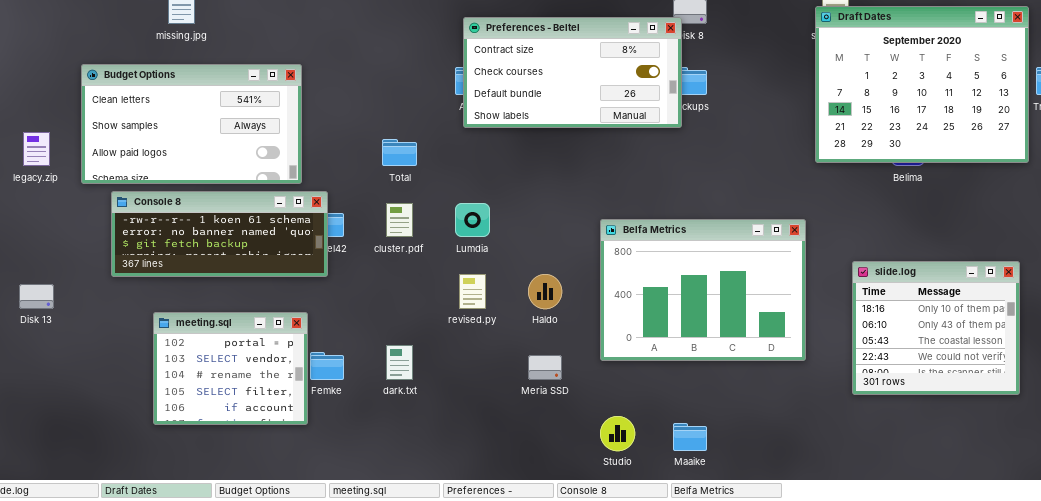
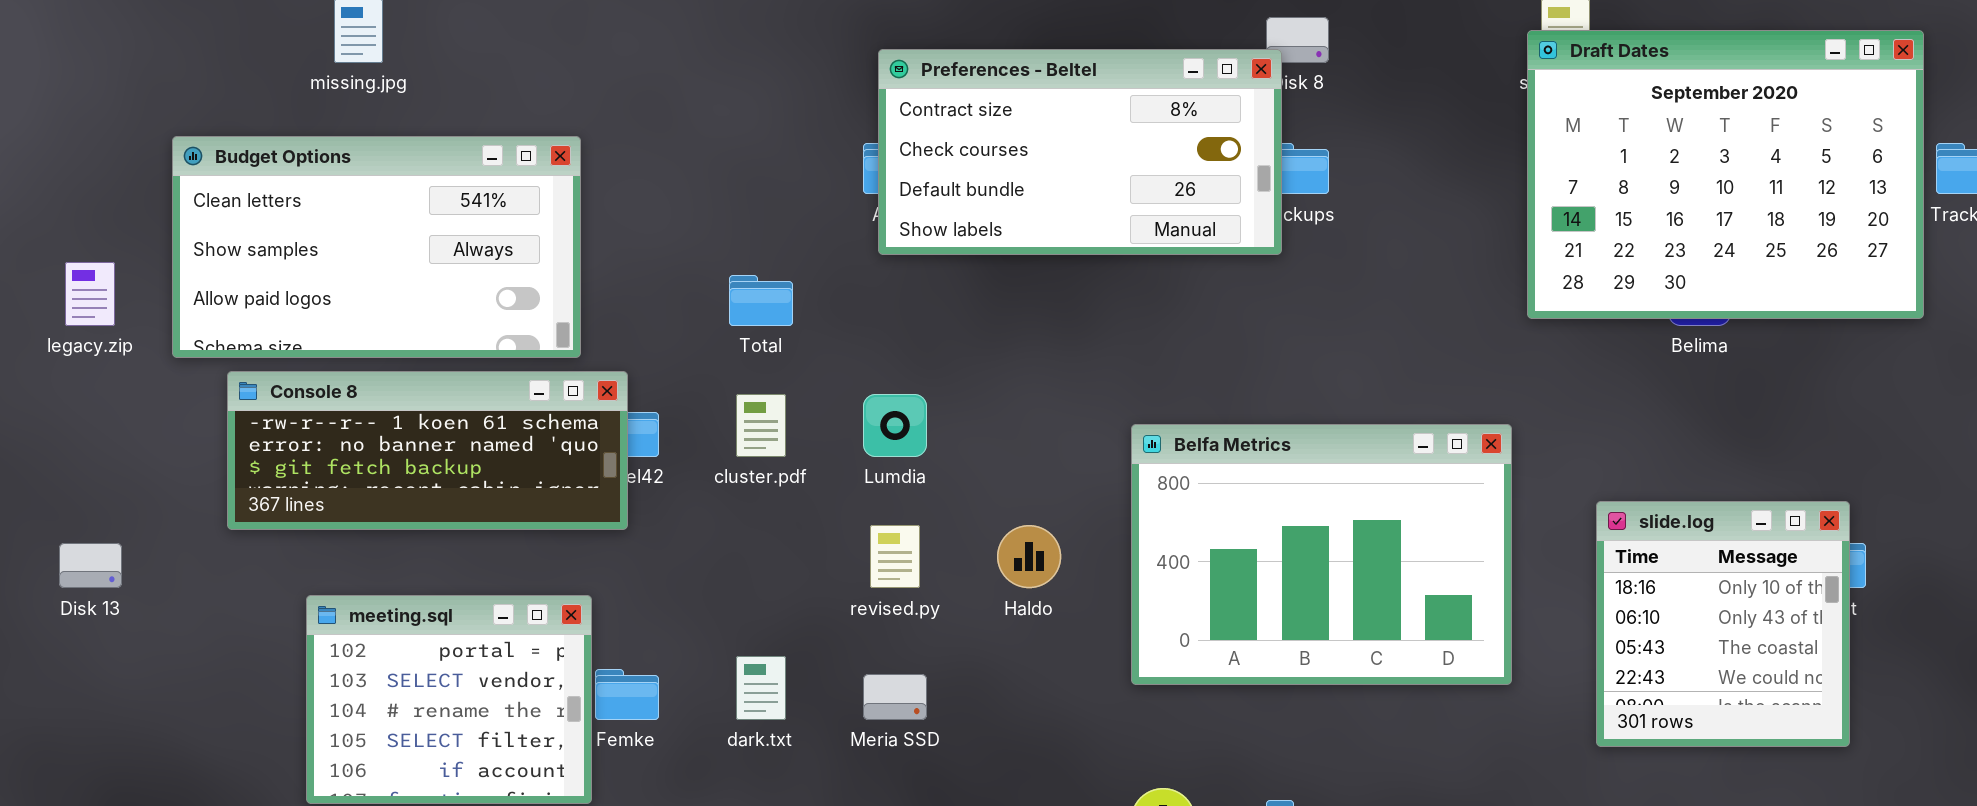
slide.log: [852,261,1020,395] -> [1596,501,1850,747], resized
Meria SSD: [528,355,562,380] -> [863,674,927,720], moved

